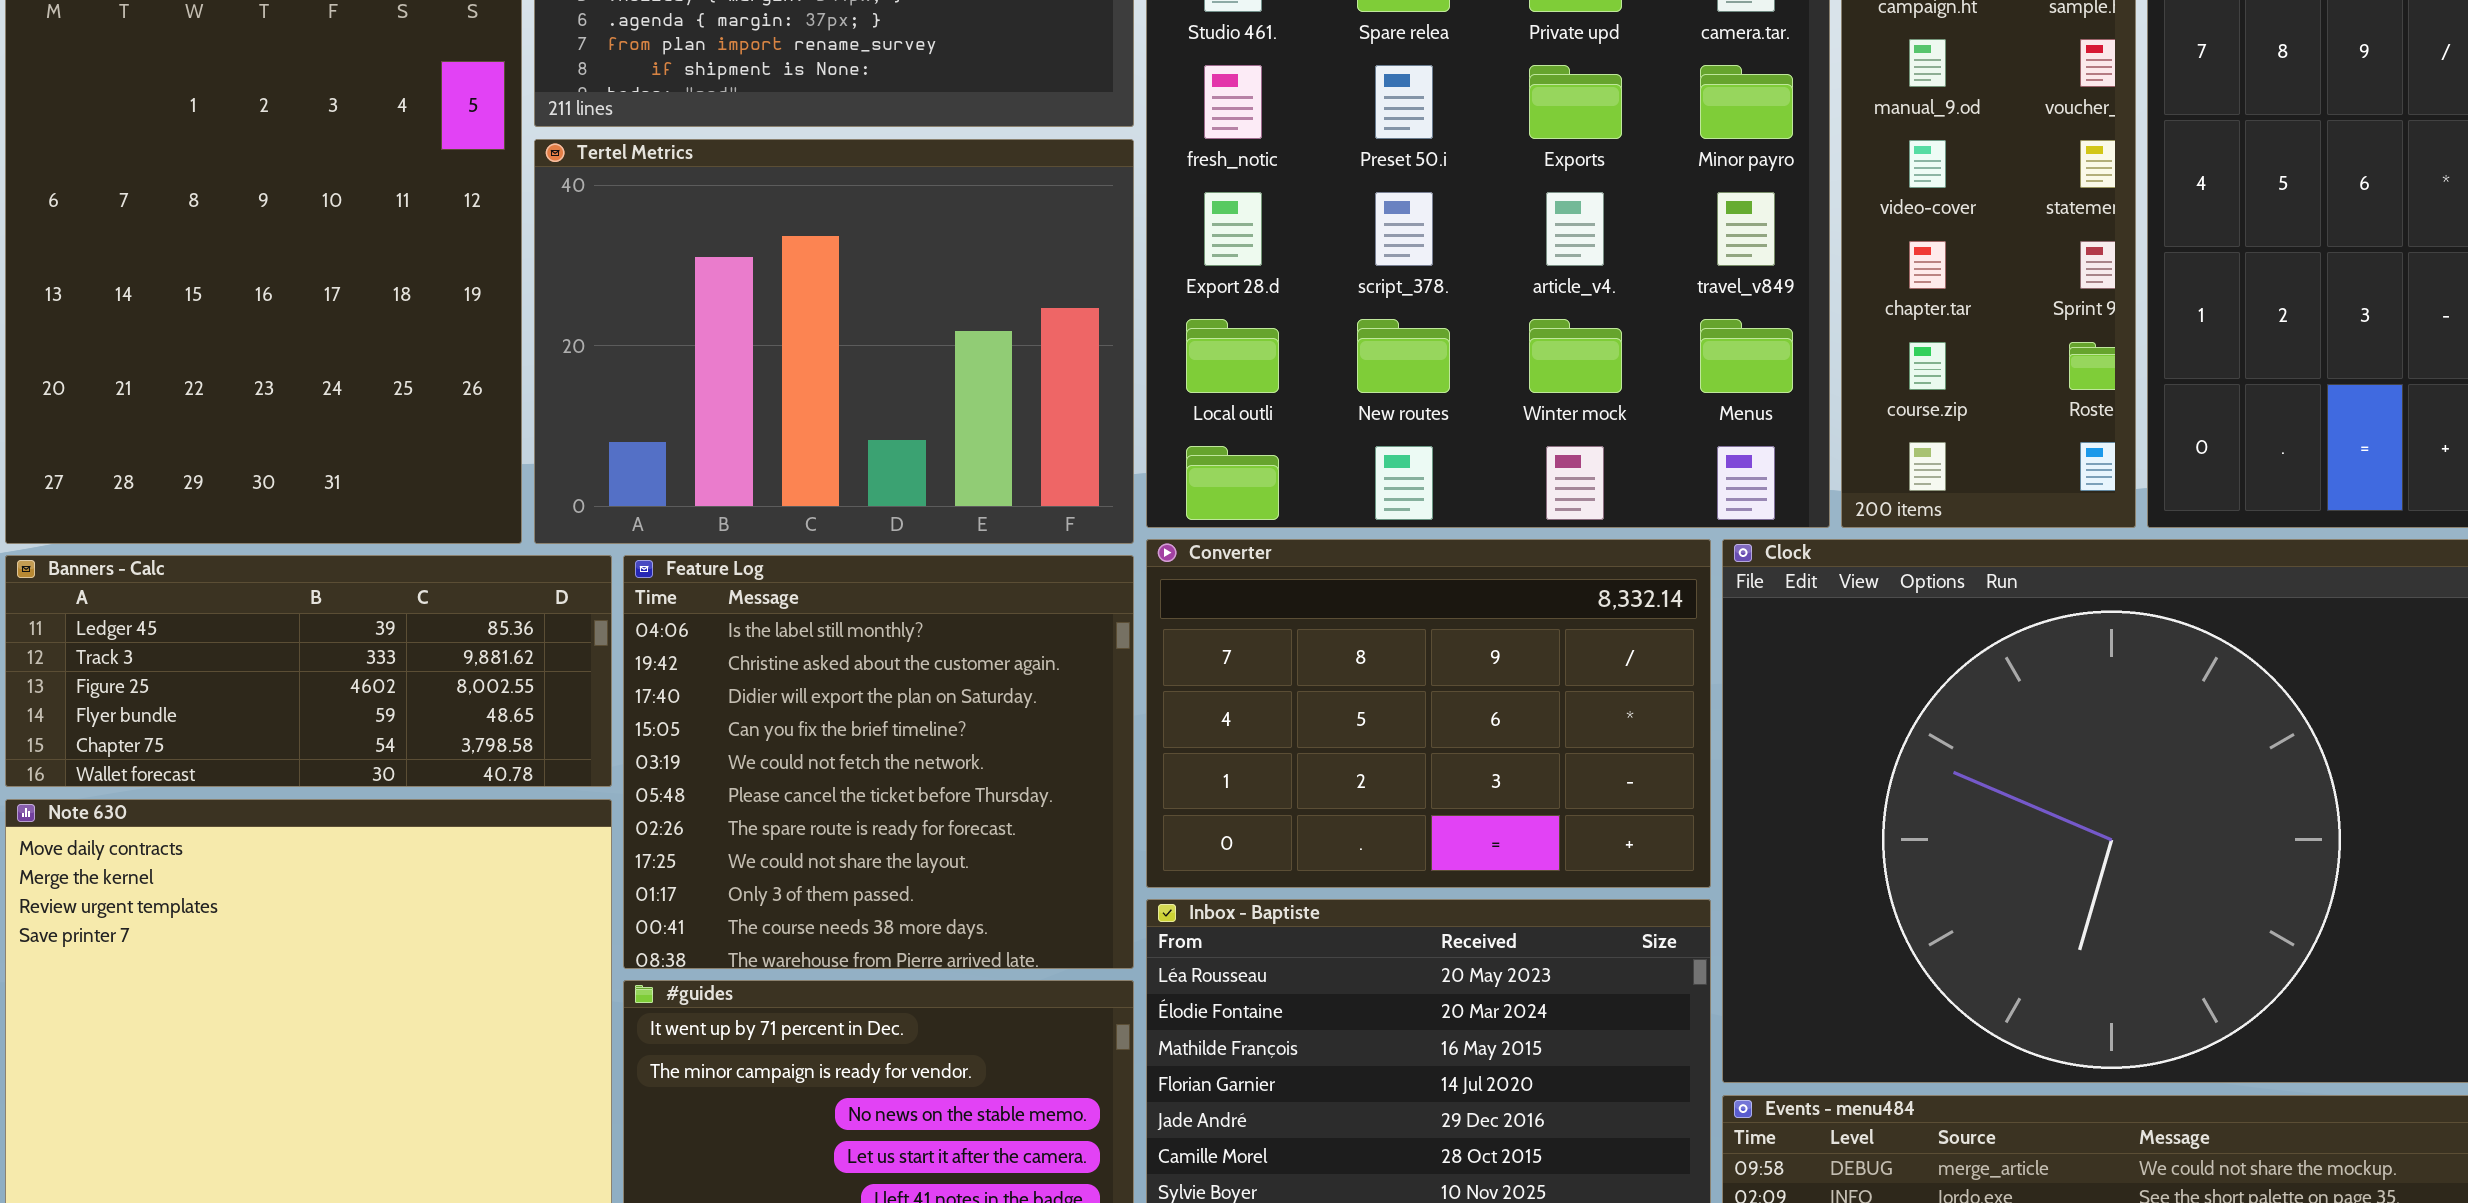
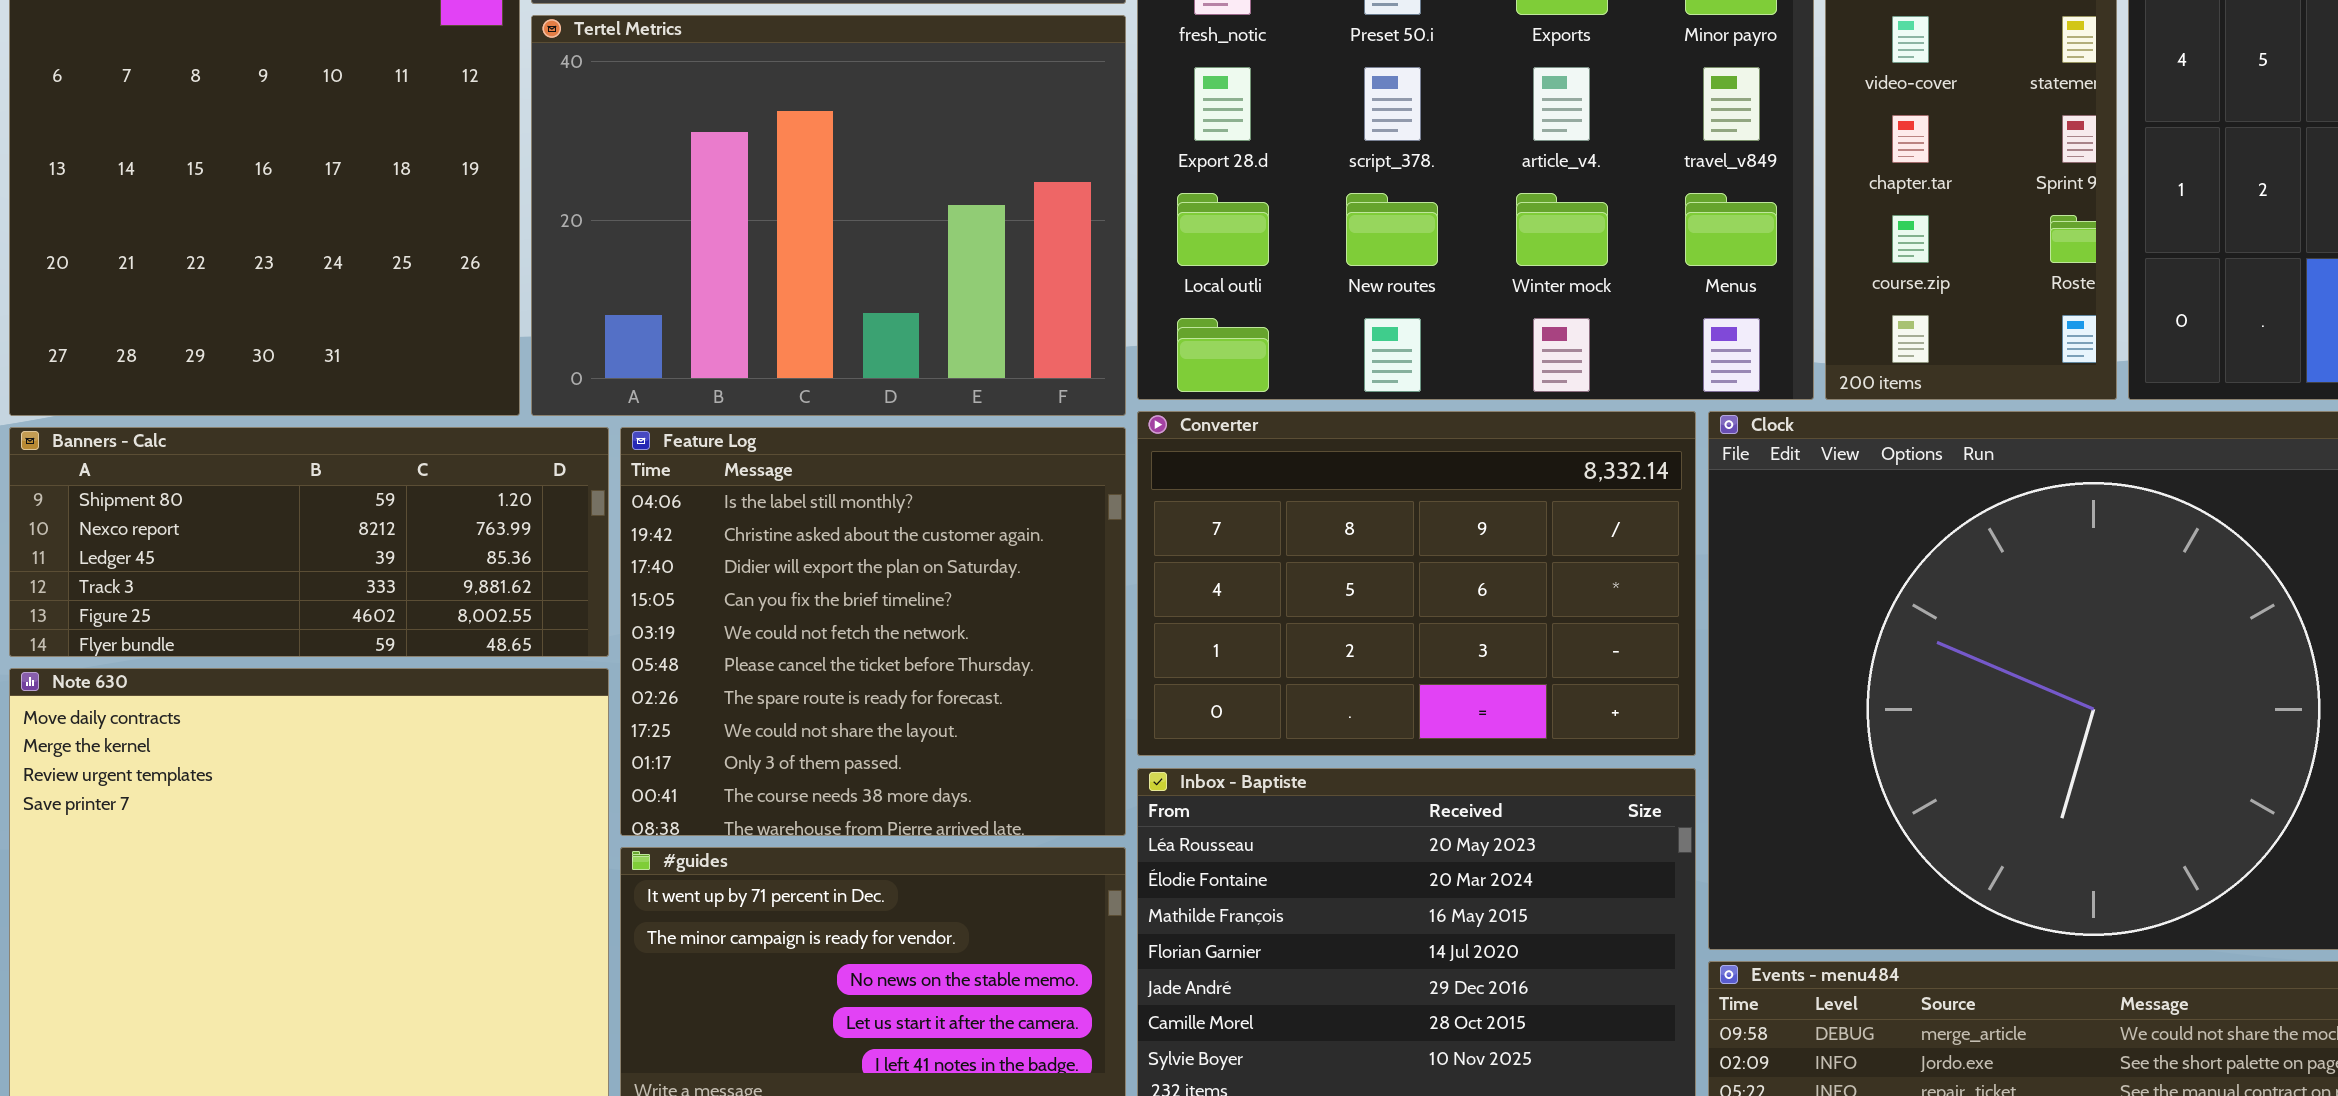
Banners - Calc: [5,555,612,787] -> [9,427,609,657], scrolled up 2 rows

